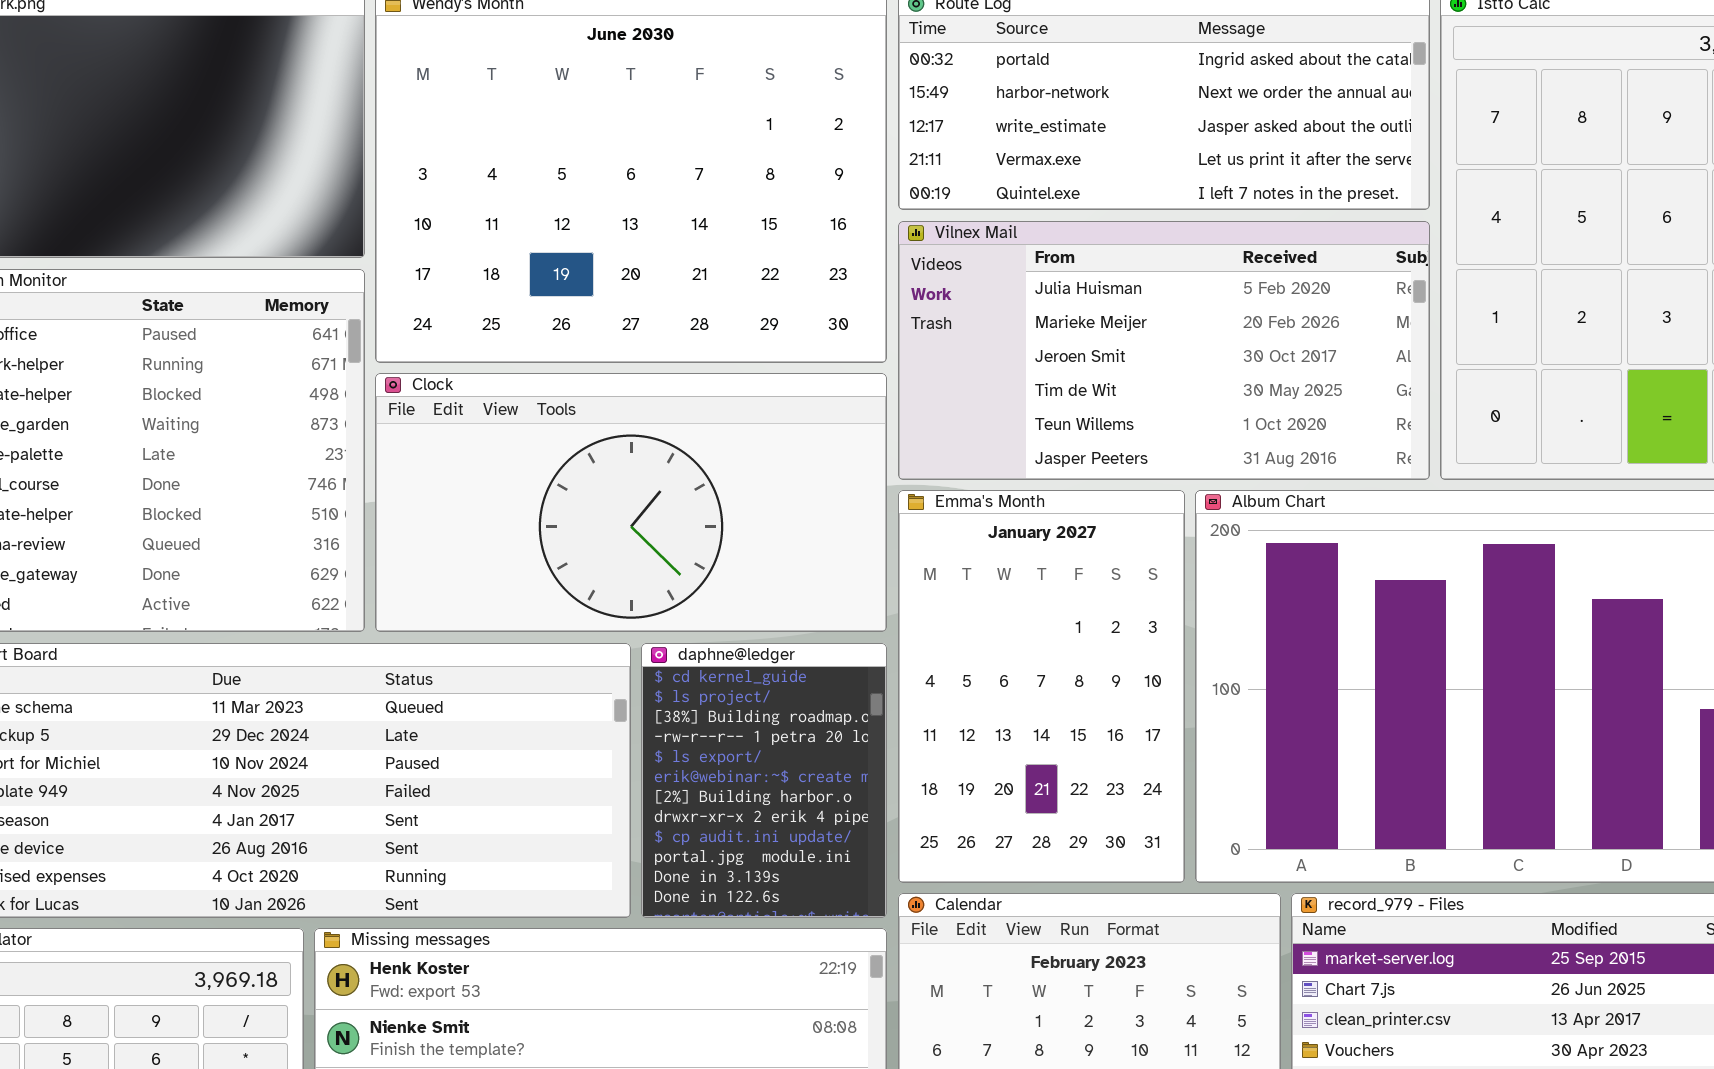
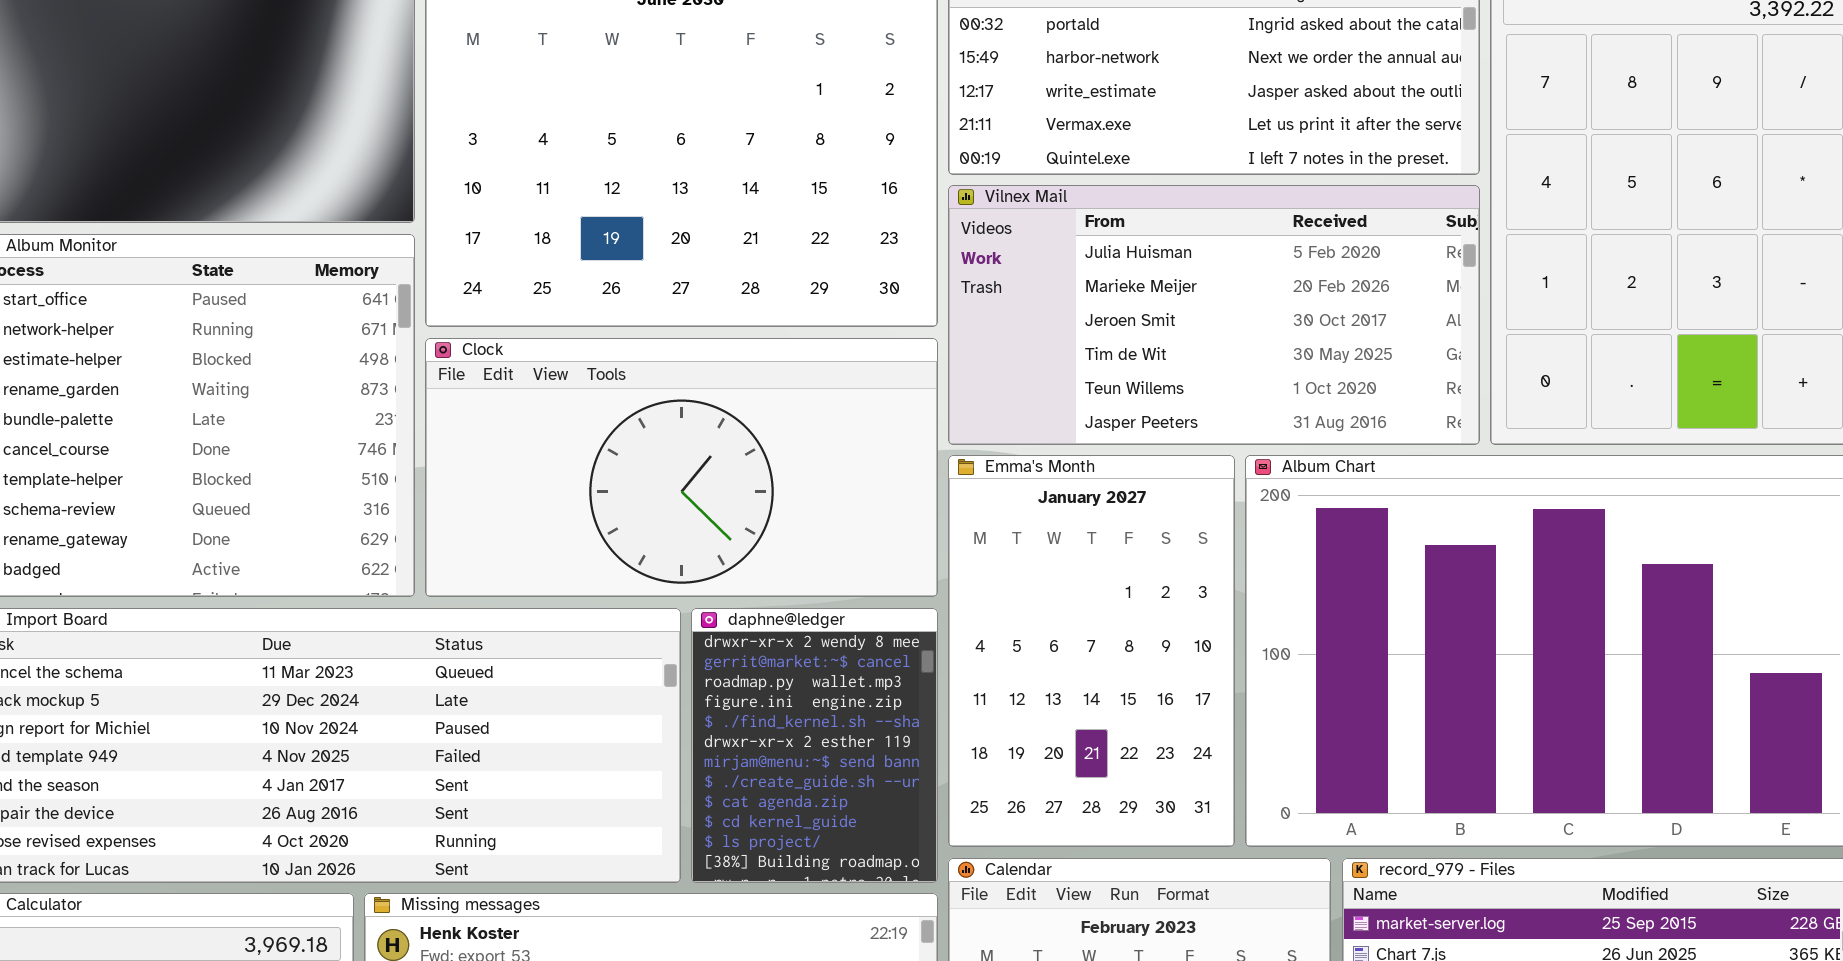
daphne@ledger: [641,643,887,918] -> [691,608,938,883], scrolled up 9 rows

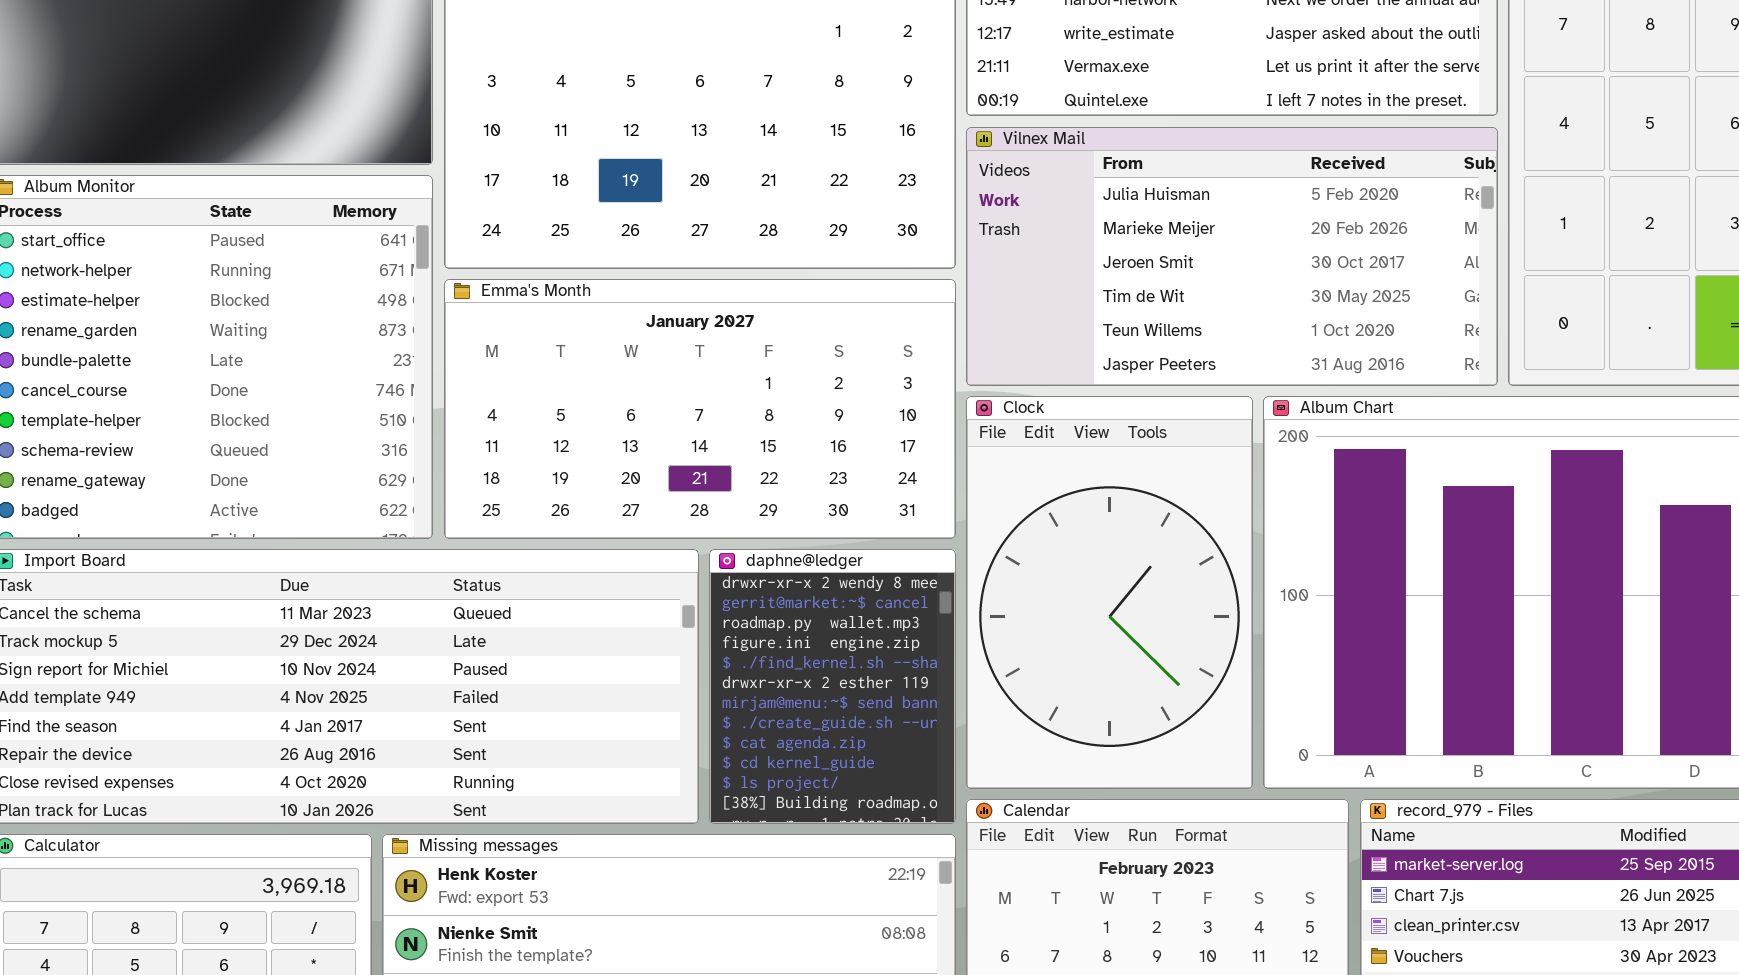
Clock: [425,338,938,597] -> [966,396,1253,789], moved, resized
Emma's Month: [948,455,1235,847] -> [444,279,956,539], moved, resized

